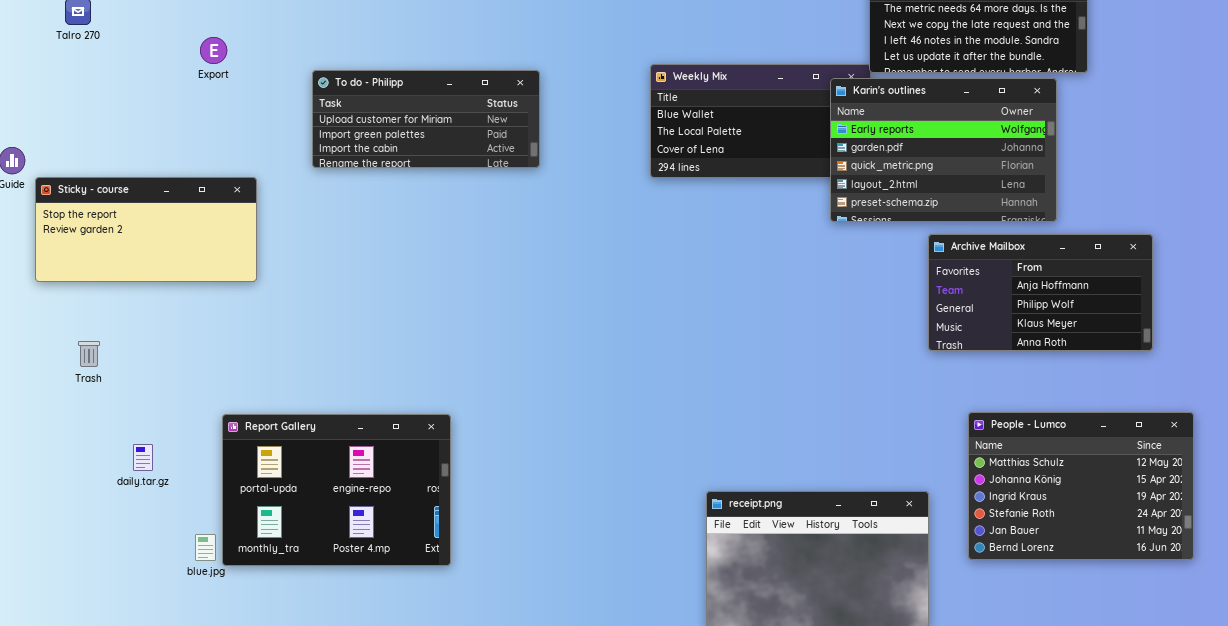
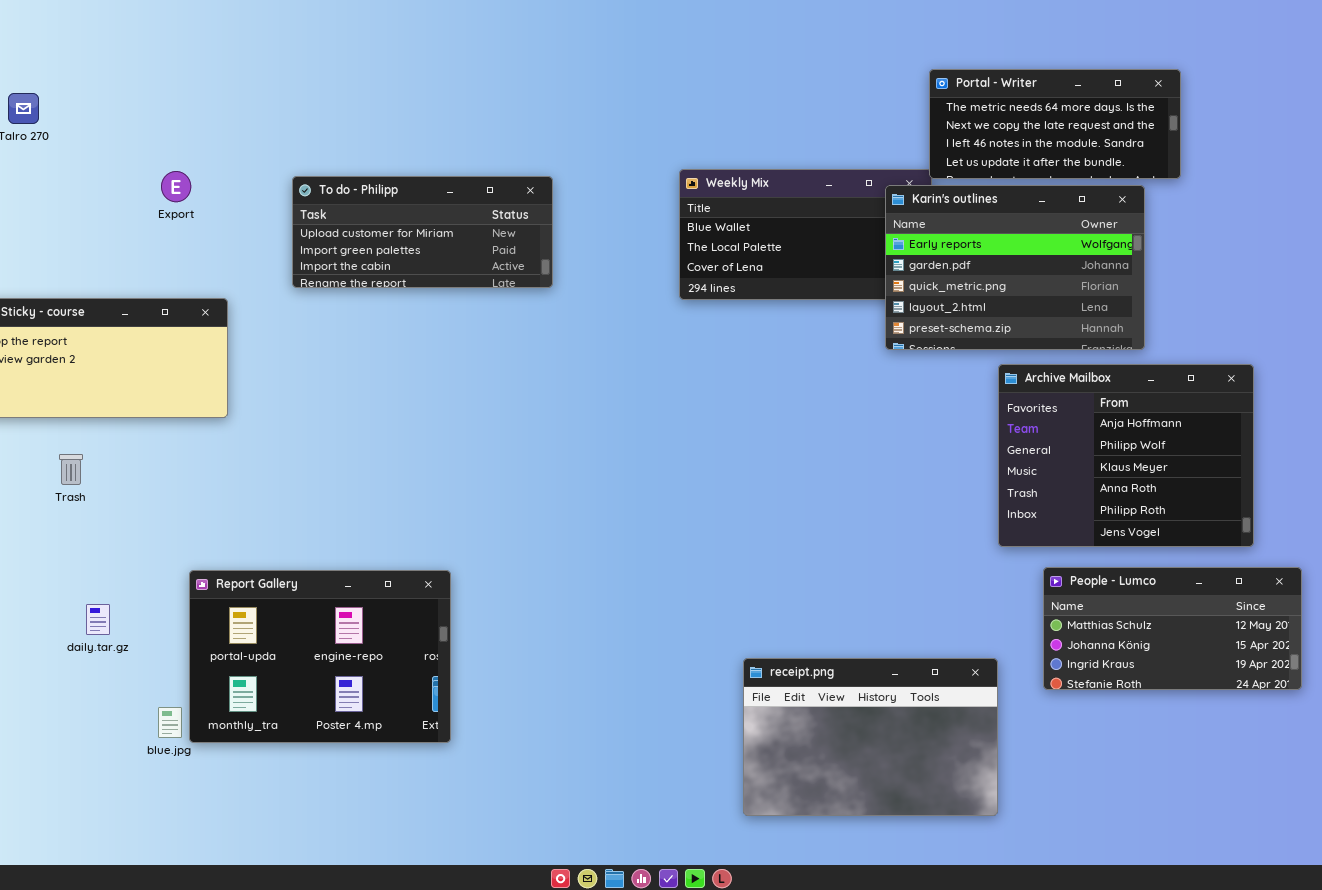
Export: [200,37,227,64] -> [161,171,191,202], moved
Archive Mailbox: [928,234,1153,351] -> [998,364,1254,547], resized
Trash: [78,341,100,367] -> [59,454,83,485], moved
People - Lumco: [968,412,1194,560] -> [1043,567,1302,690], resized

